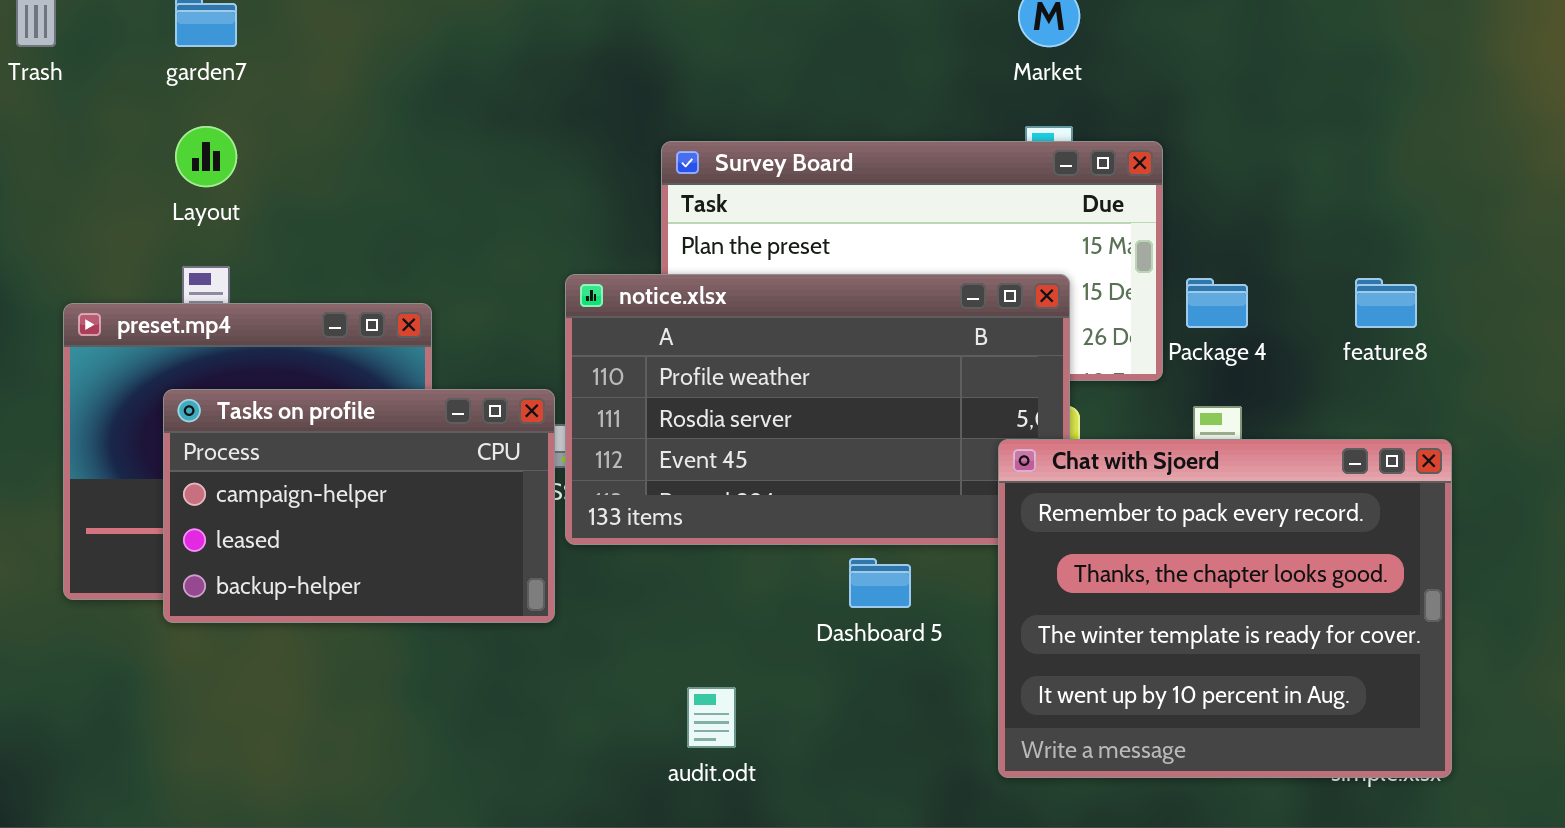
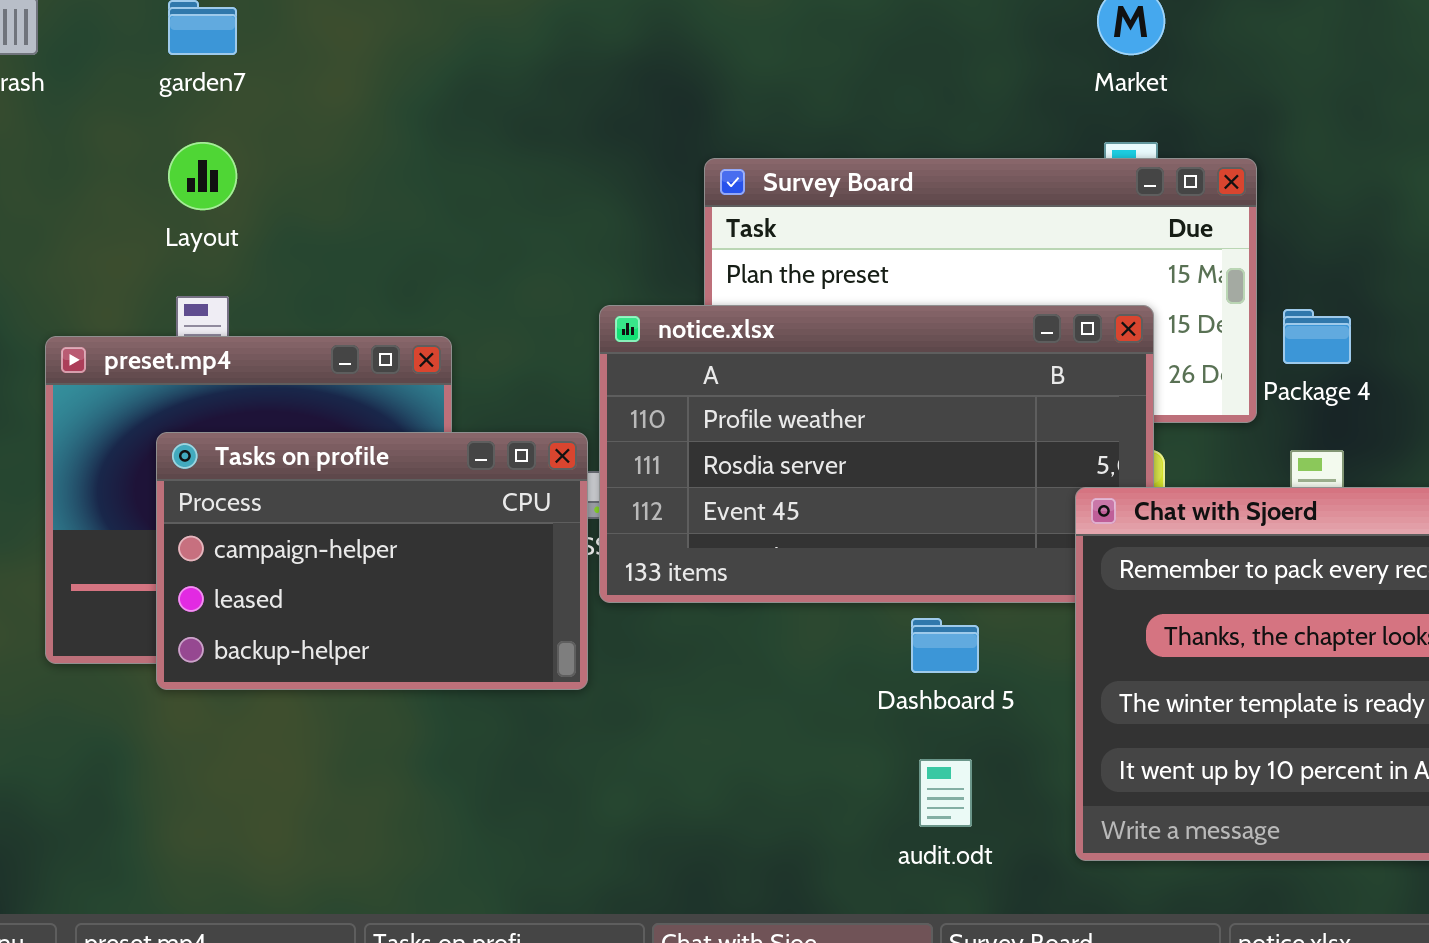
audit.odt: [687,687,736,748] -> [919,759,972,827], moved

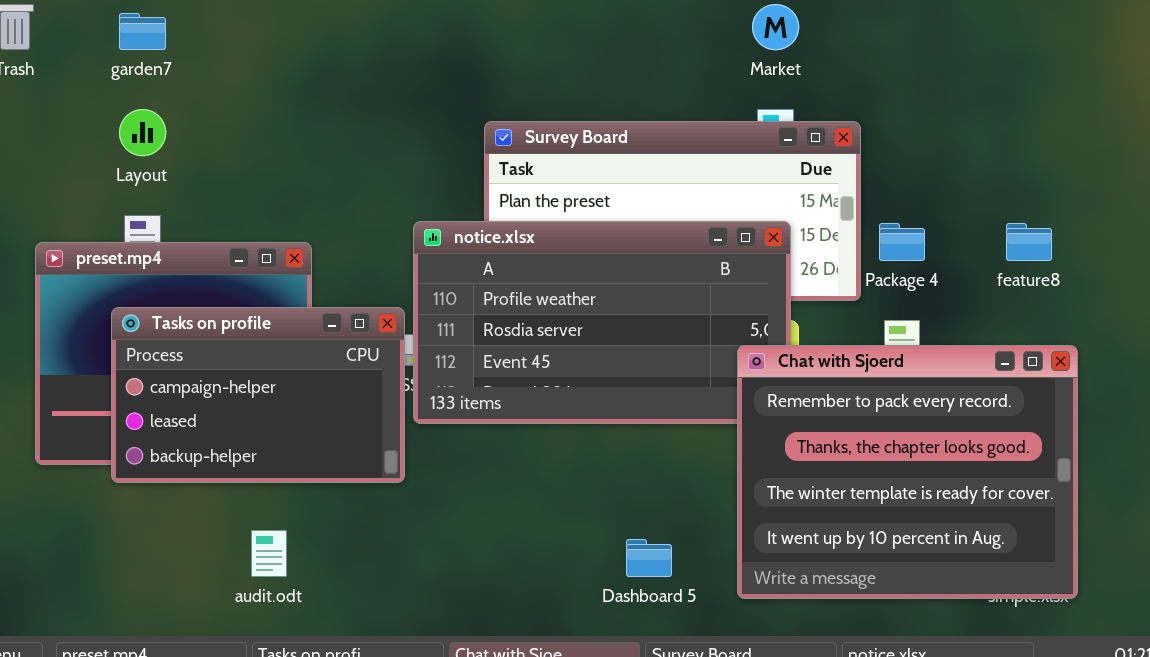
Dashboard 5: [911,618,979,673] -> [626,539,672,577], moved
audit.odt: [919,759,972,827] -> [251,530,287,577], moved

